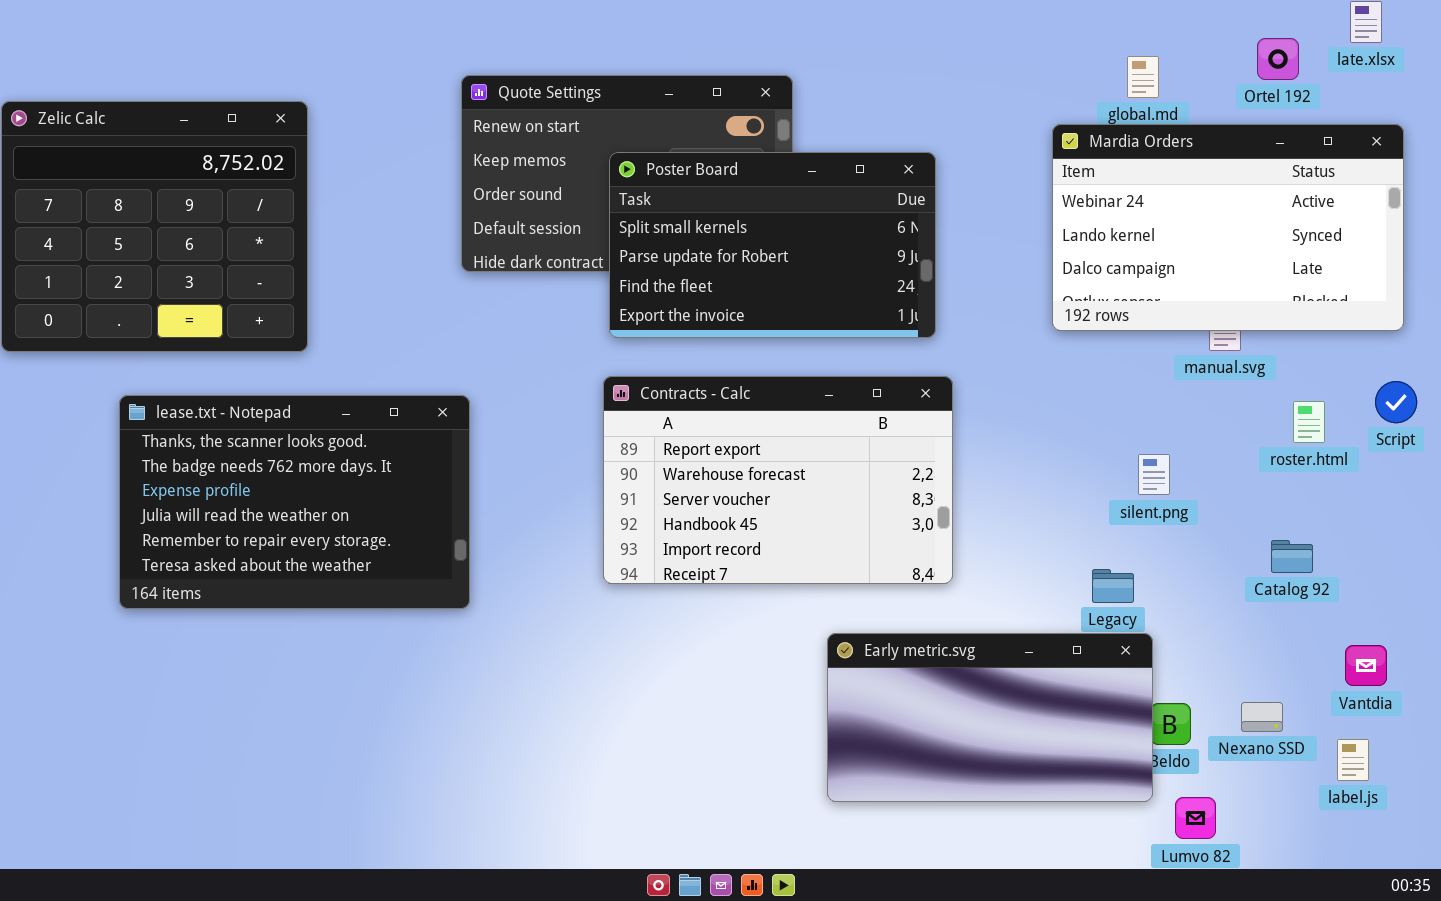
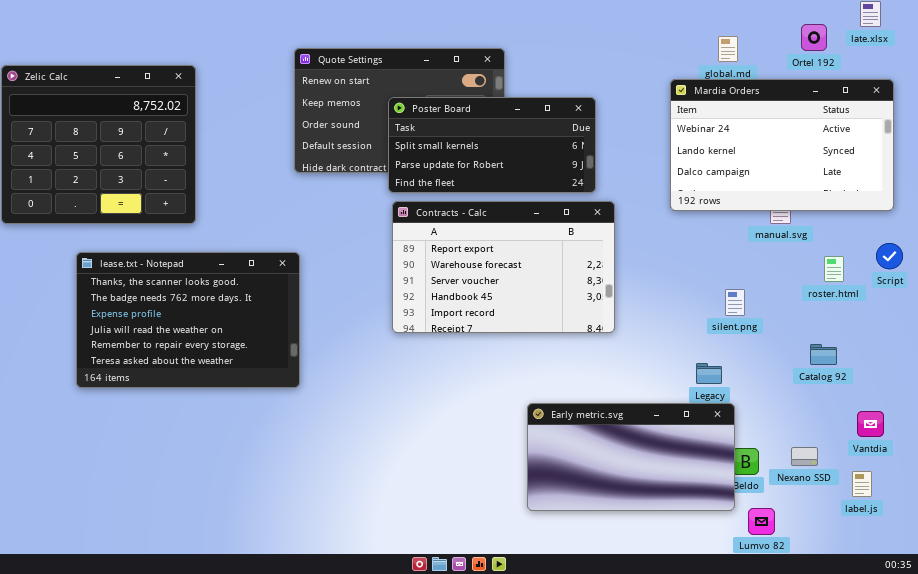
Poster Board: [609,152,936,338] -> [388,97,596,193], resized
Contracts - Calc: [603,376,953,584] -> [392,201,615,333], moved

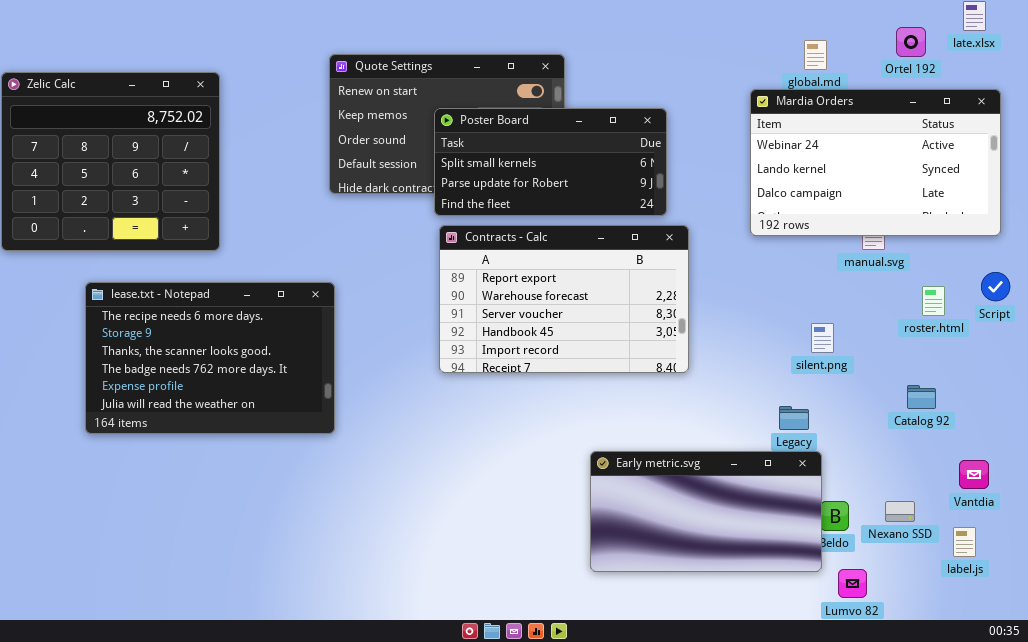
lease.txt - Notepad: [76,252,300,388] -> [85,282,335,434], scrolled up 2 rows

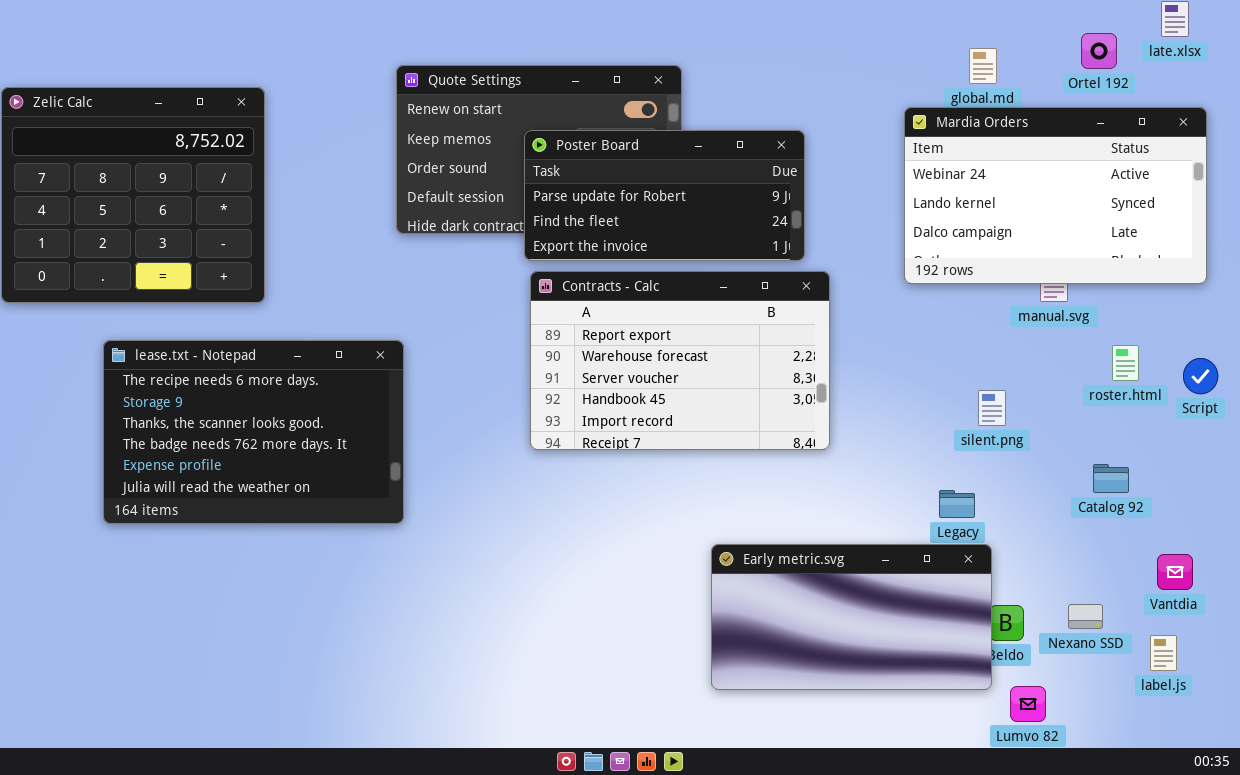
Poster Board: [434,108,667,216] -> [524,130,805,261], scrolled down 1 row
Script: [981,272,1010,301] -> [1183,358,1218,394], moved

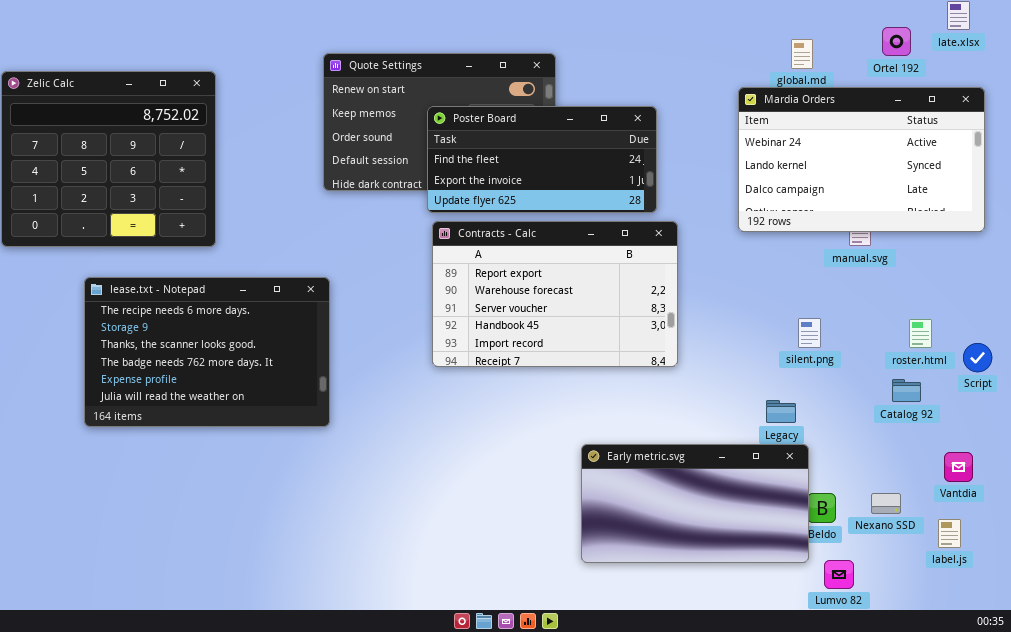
Poster Board: [524,130,805,261] -> [427,106,657,213], scrolled down 1 row
roster.html: [1112,345,1139,381] -> [909,319,932,348], moved
Script: [1183,358,1218,394] -> [963,343,992,372], moved

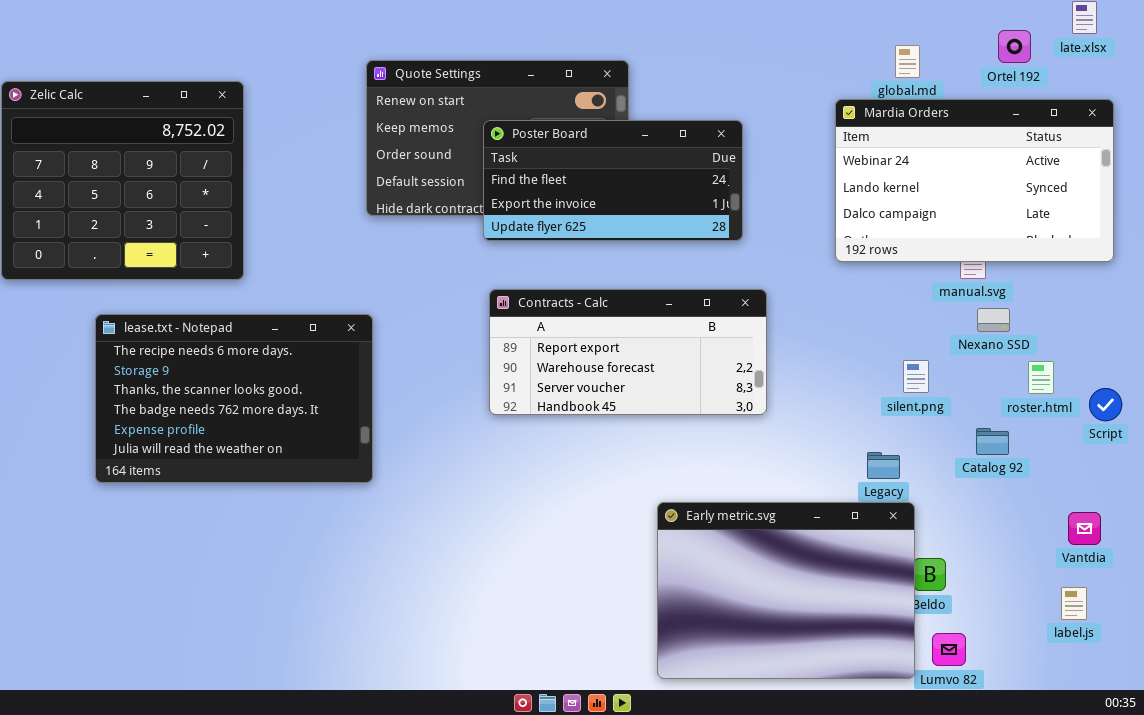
Contracts - Calc: [432,221,678,367] -> [489,289,767,415], resized
Catalog 92: [892,379,921,402] -> [976,428,1009,455], moved
Early metric.svg: [581,444,809,563] -> [657,502,915,679], resized
Nexano SSD: [871,493,901,514] -> [977,308,1010,332], moved

